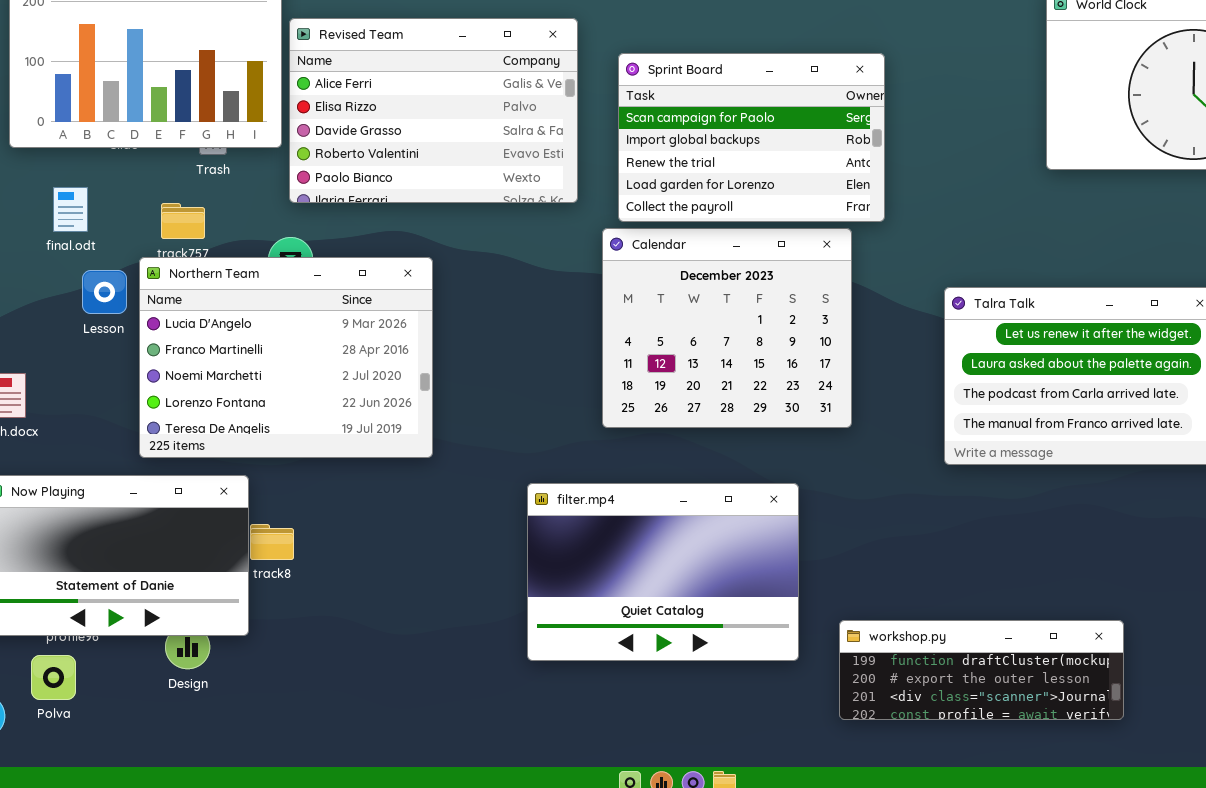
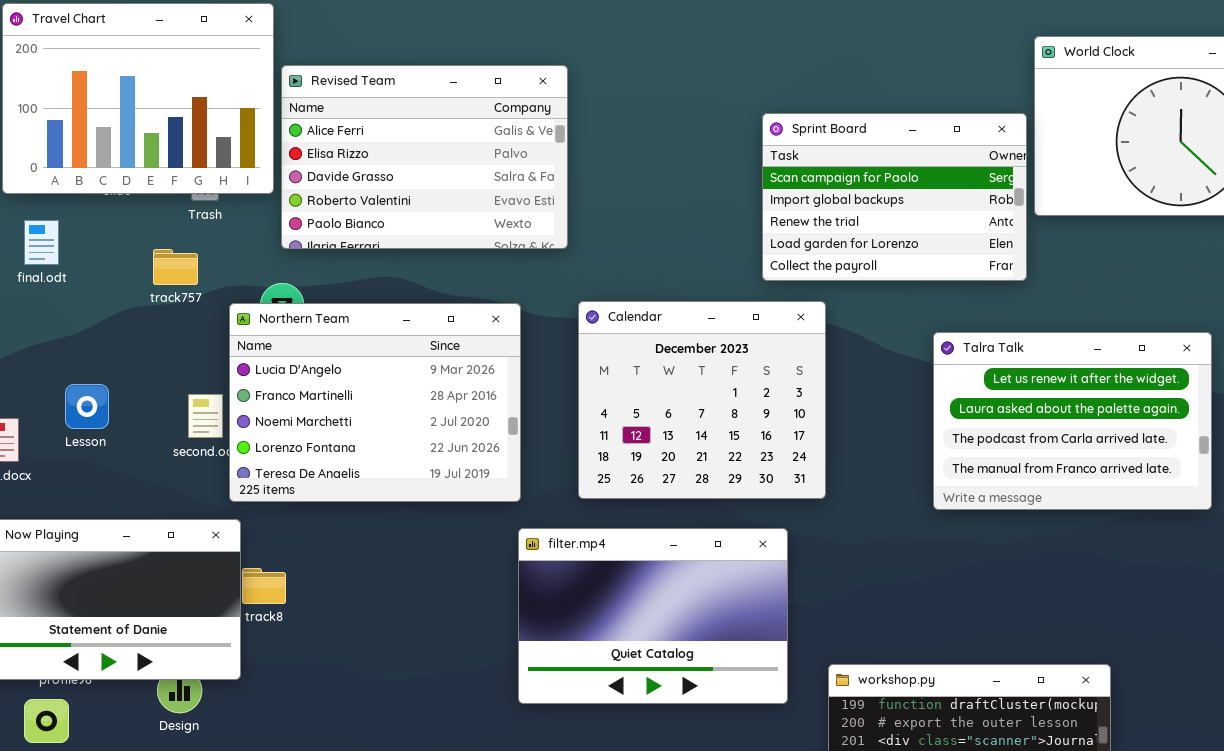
Sprint Board: [618,53,885,222] -> [762,113,1027,281], moved
final.odt: [53,187,88,232] -> [24,220,59,265], moved
Calendar: [602,228,852,428] -> [578,301,826,499], moved
Northern Team: [139,257,433,458] -> [229,303,521,502], moved
Lesson: [82,270,127,314] -> [65,384,109,429], moved

